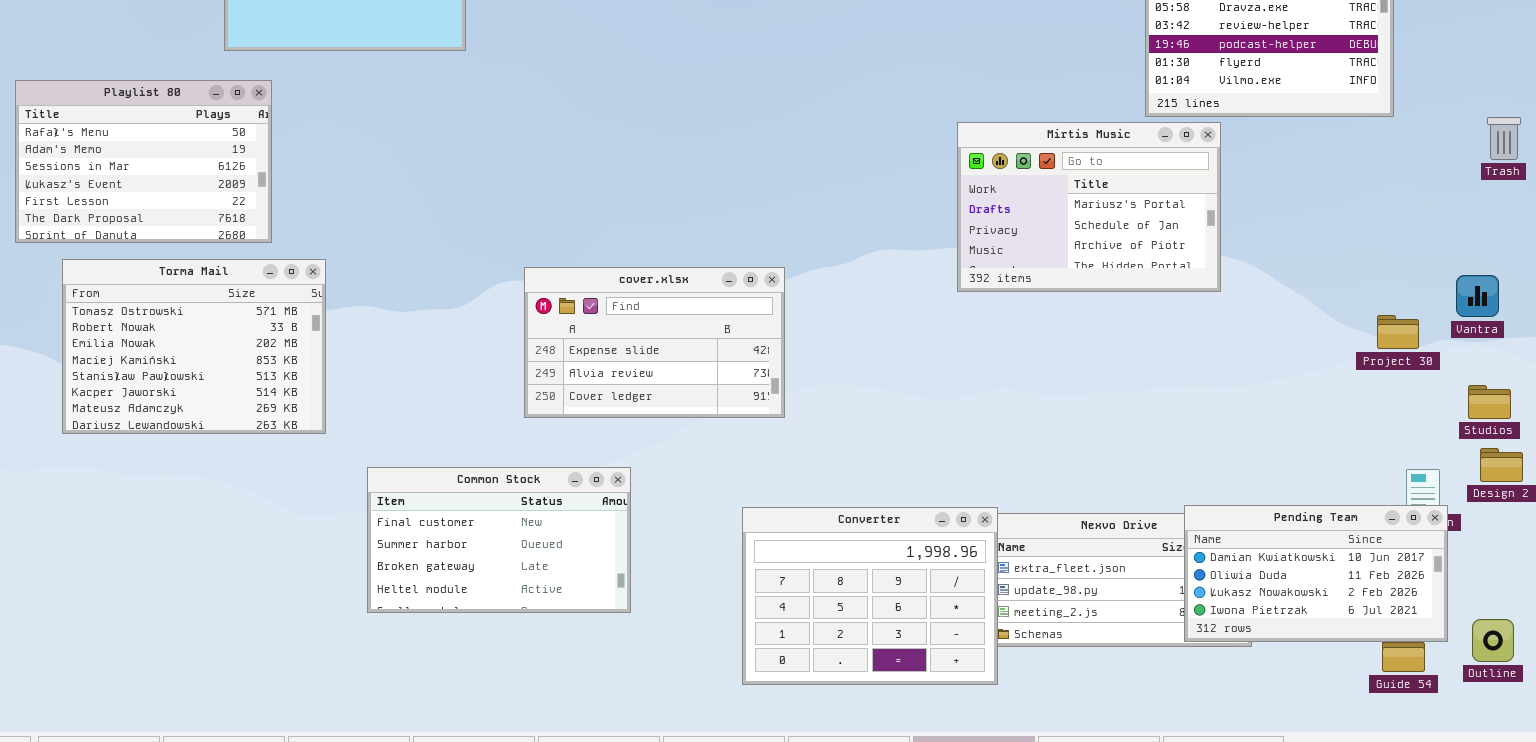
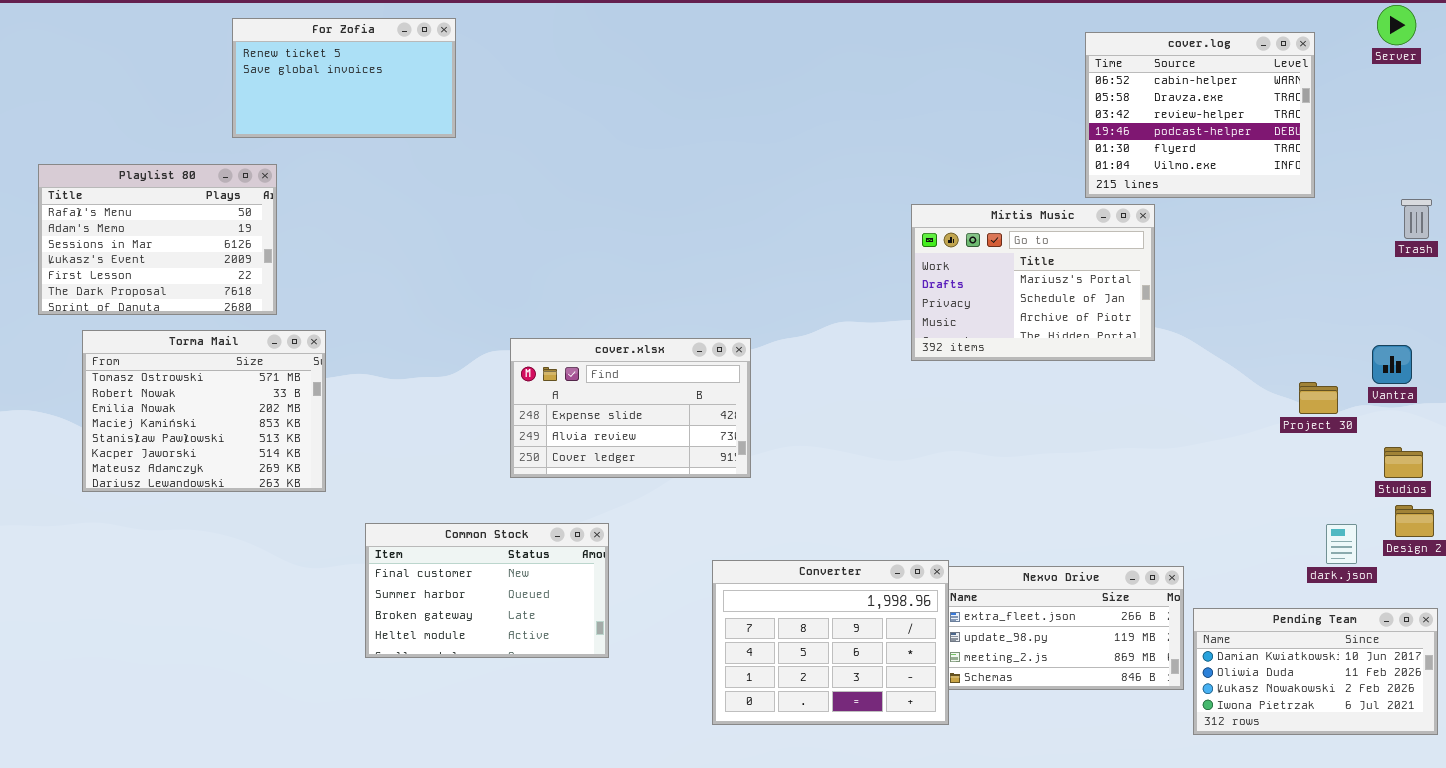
Pending Team: [1184,505,1448,642] -> [1193,608,1438,735], moved

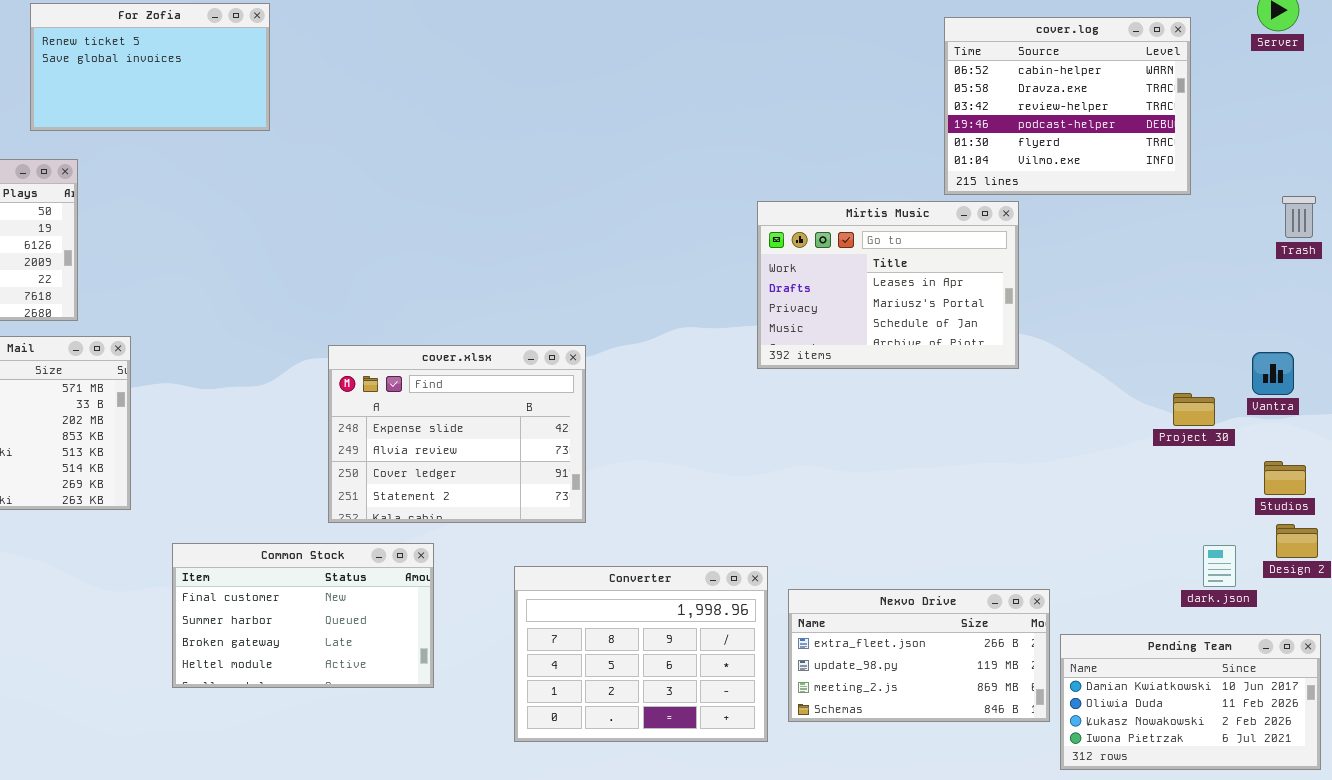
Mirtis Music: [911,204,1155,361] -> [757,201,1019,369], scrolled up 1 row
cover.xlsx: [510,338,751,478] -> [328,345,586,523], resized
Converter: [712,560,949,725] -> [514,566,768,742], moved

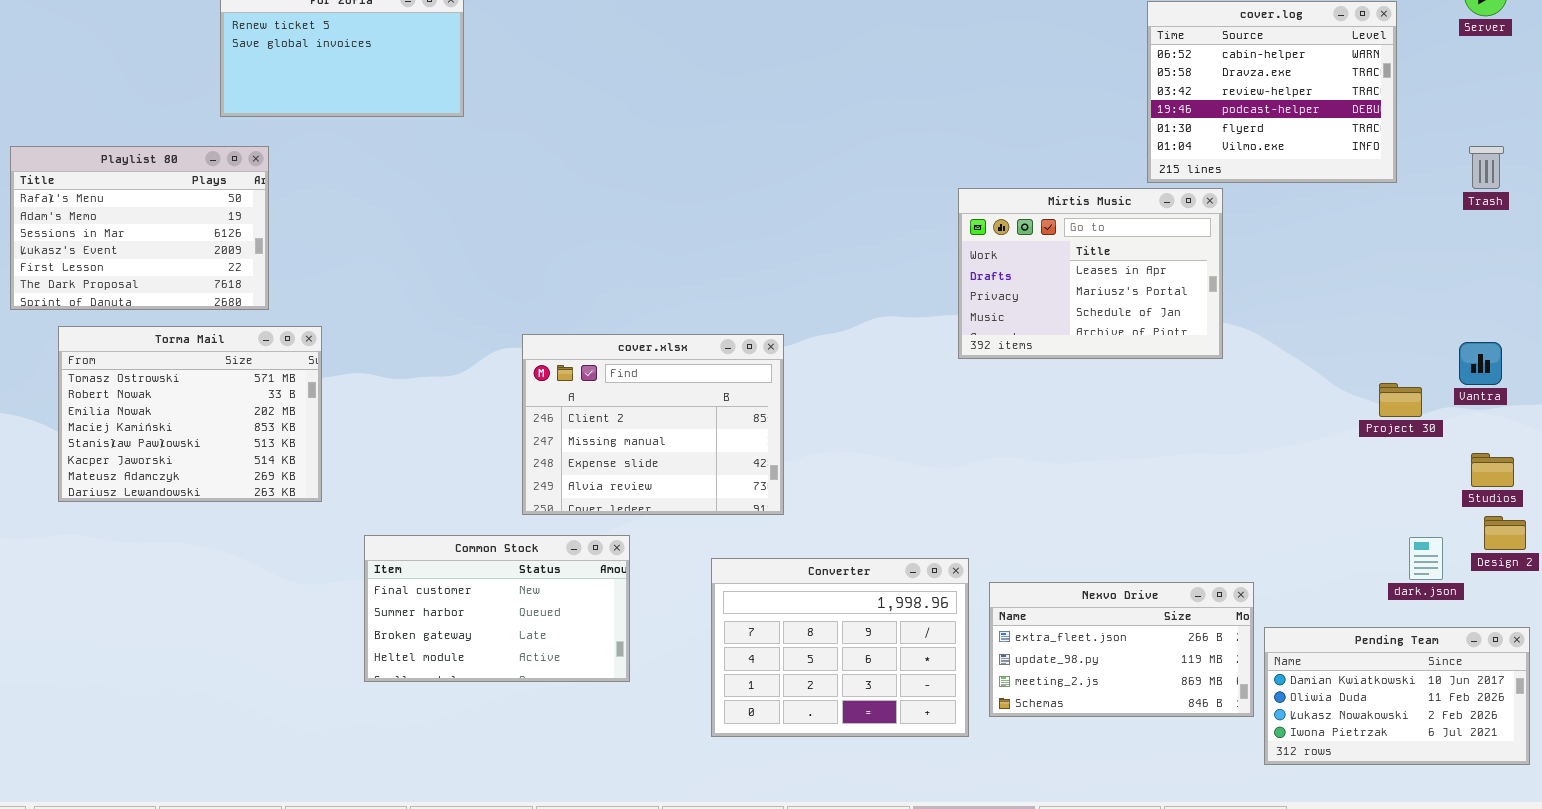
Trash: [1282,196,1316,238] -> [1469,146,1504,189], moved
cover.xlsx: [328,345,586,523] -> [522,334,784,515], scrolled up 2 rows

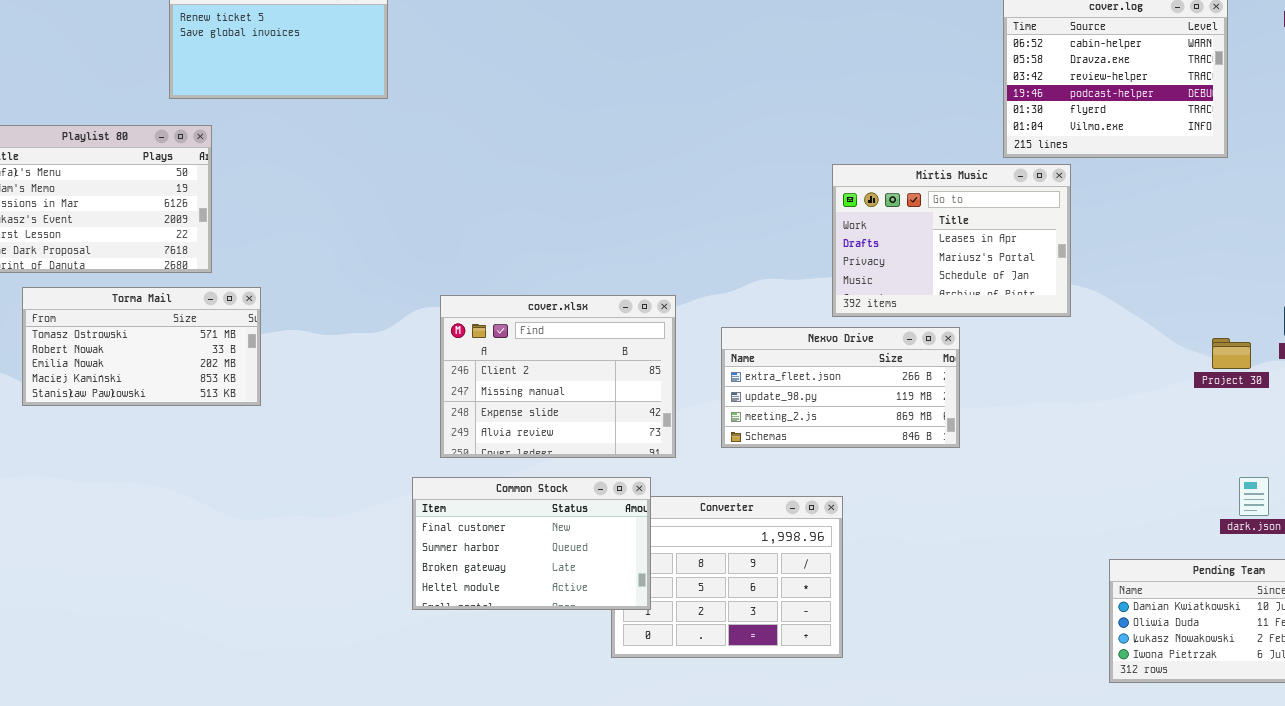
Torma Mail: [58,326,322,502] -> [22,287,261,406], resized
Common Stock: [364,535,630,682] -> [412,477,651,610], moved
Nexvo Drive: [989,582,1254,717] -> [721,327,960,448], moved

